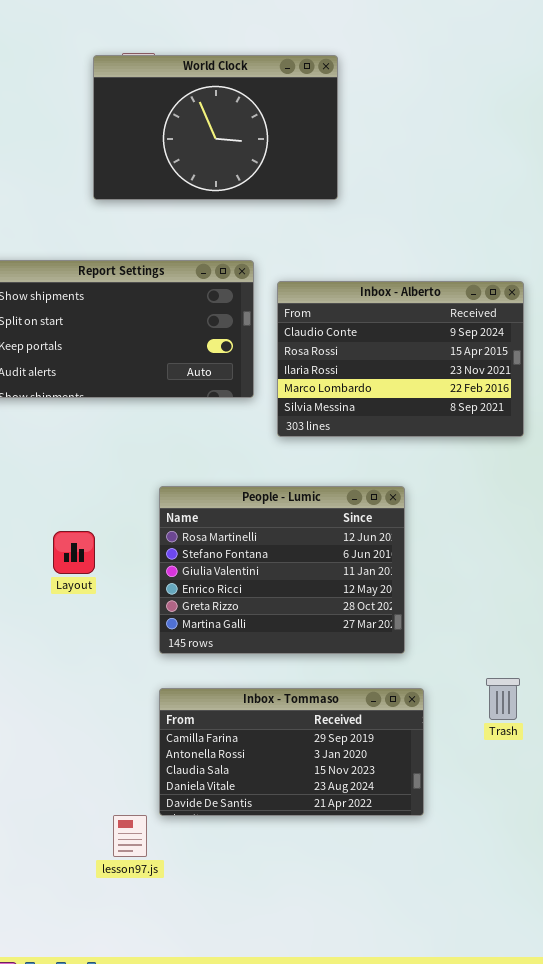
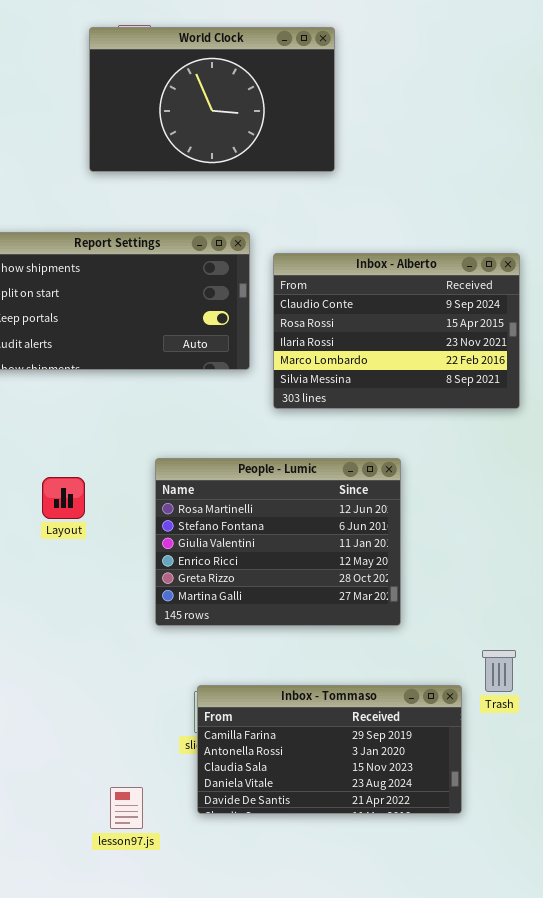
Layout: [53,531,95,574] -> [42,477,85,519], moved
Inbox - Tommaso: [159,688,424,816] -> [197,685,462,814], moved

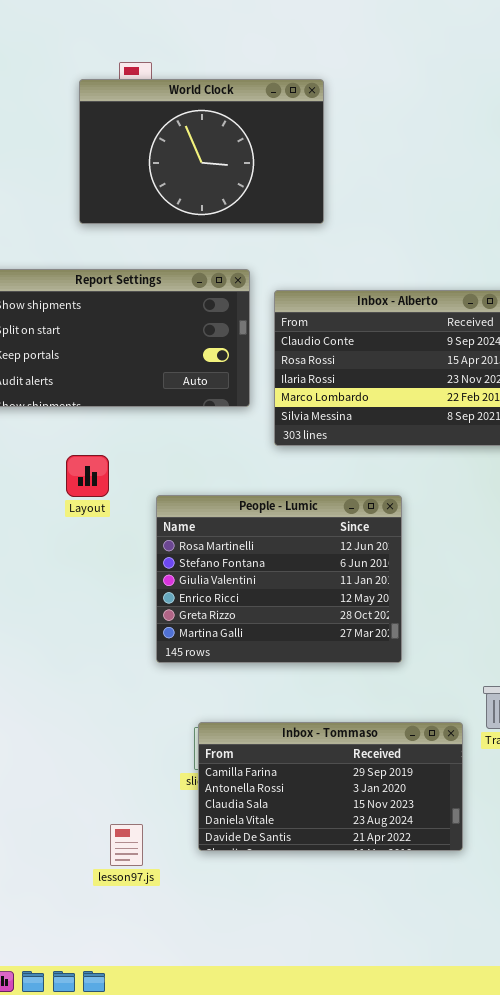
World Clock: [89,27,335,172] -> [79,79,324,224], moved
Layout: [42,477,85,519] -> [66,455,109,497], moved

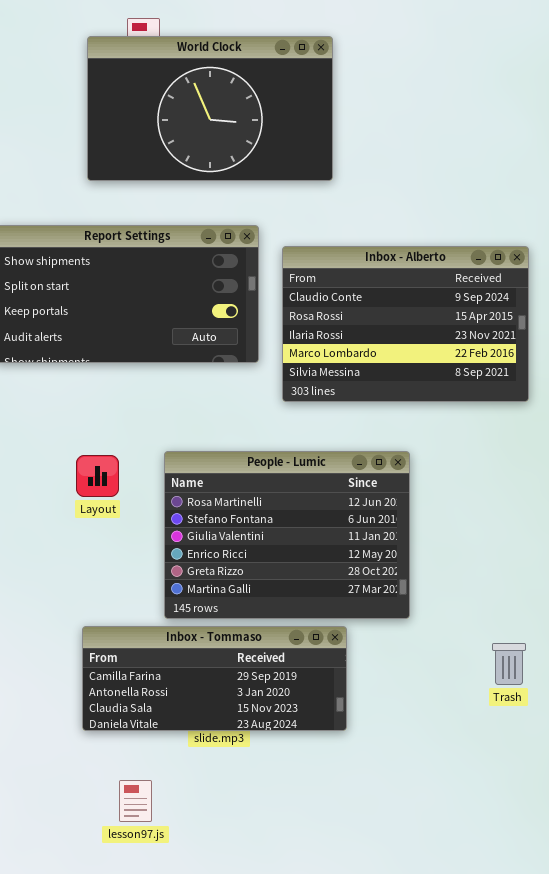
Layout: [66,455,109,497] -> [76,455,119,497], moved
Inbox - Tommaso: [198,722,463,851] -> [82,626,347,731], moved, resized

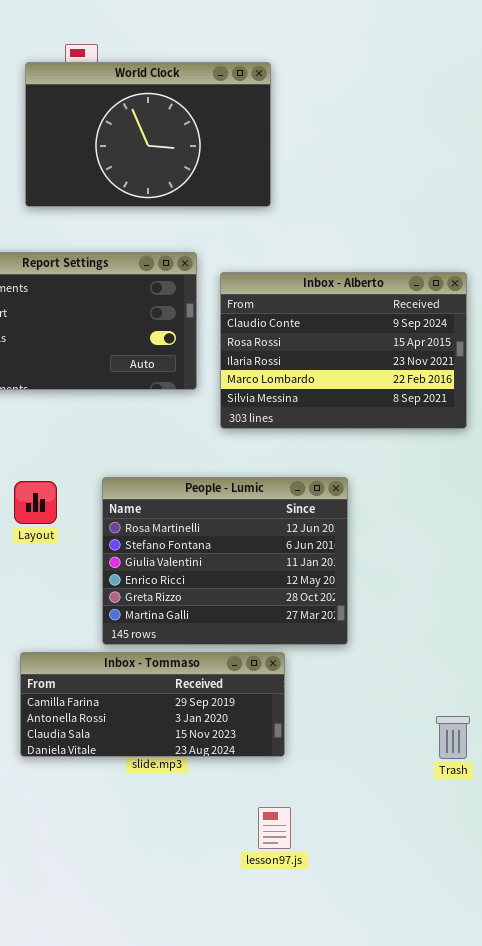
Trash: [492,643,526,685] -> [436,716,470,759], moved
lesson97.js: [119,780,152,822] -> [258,807,291,849], moved

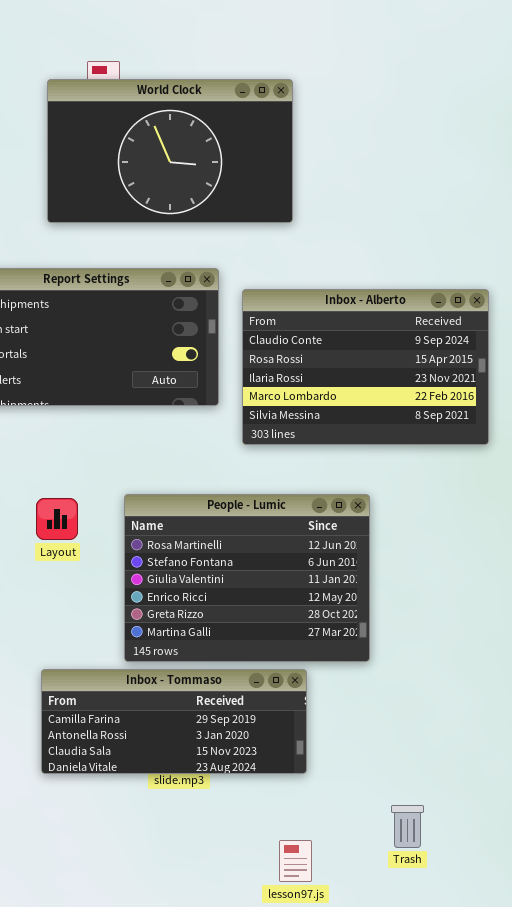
Trash: [436,716,470,759] -> [391,805,424,848], moved
lesson97.js: [258,807,291,849] -> [279,840,312,882], moved

